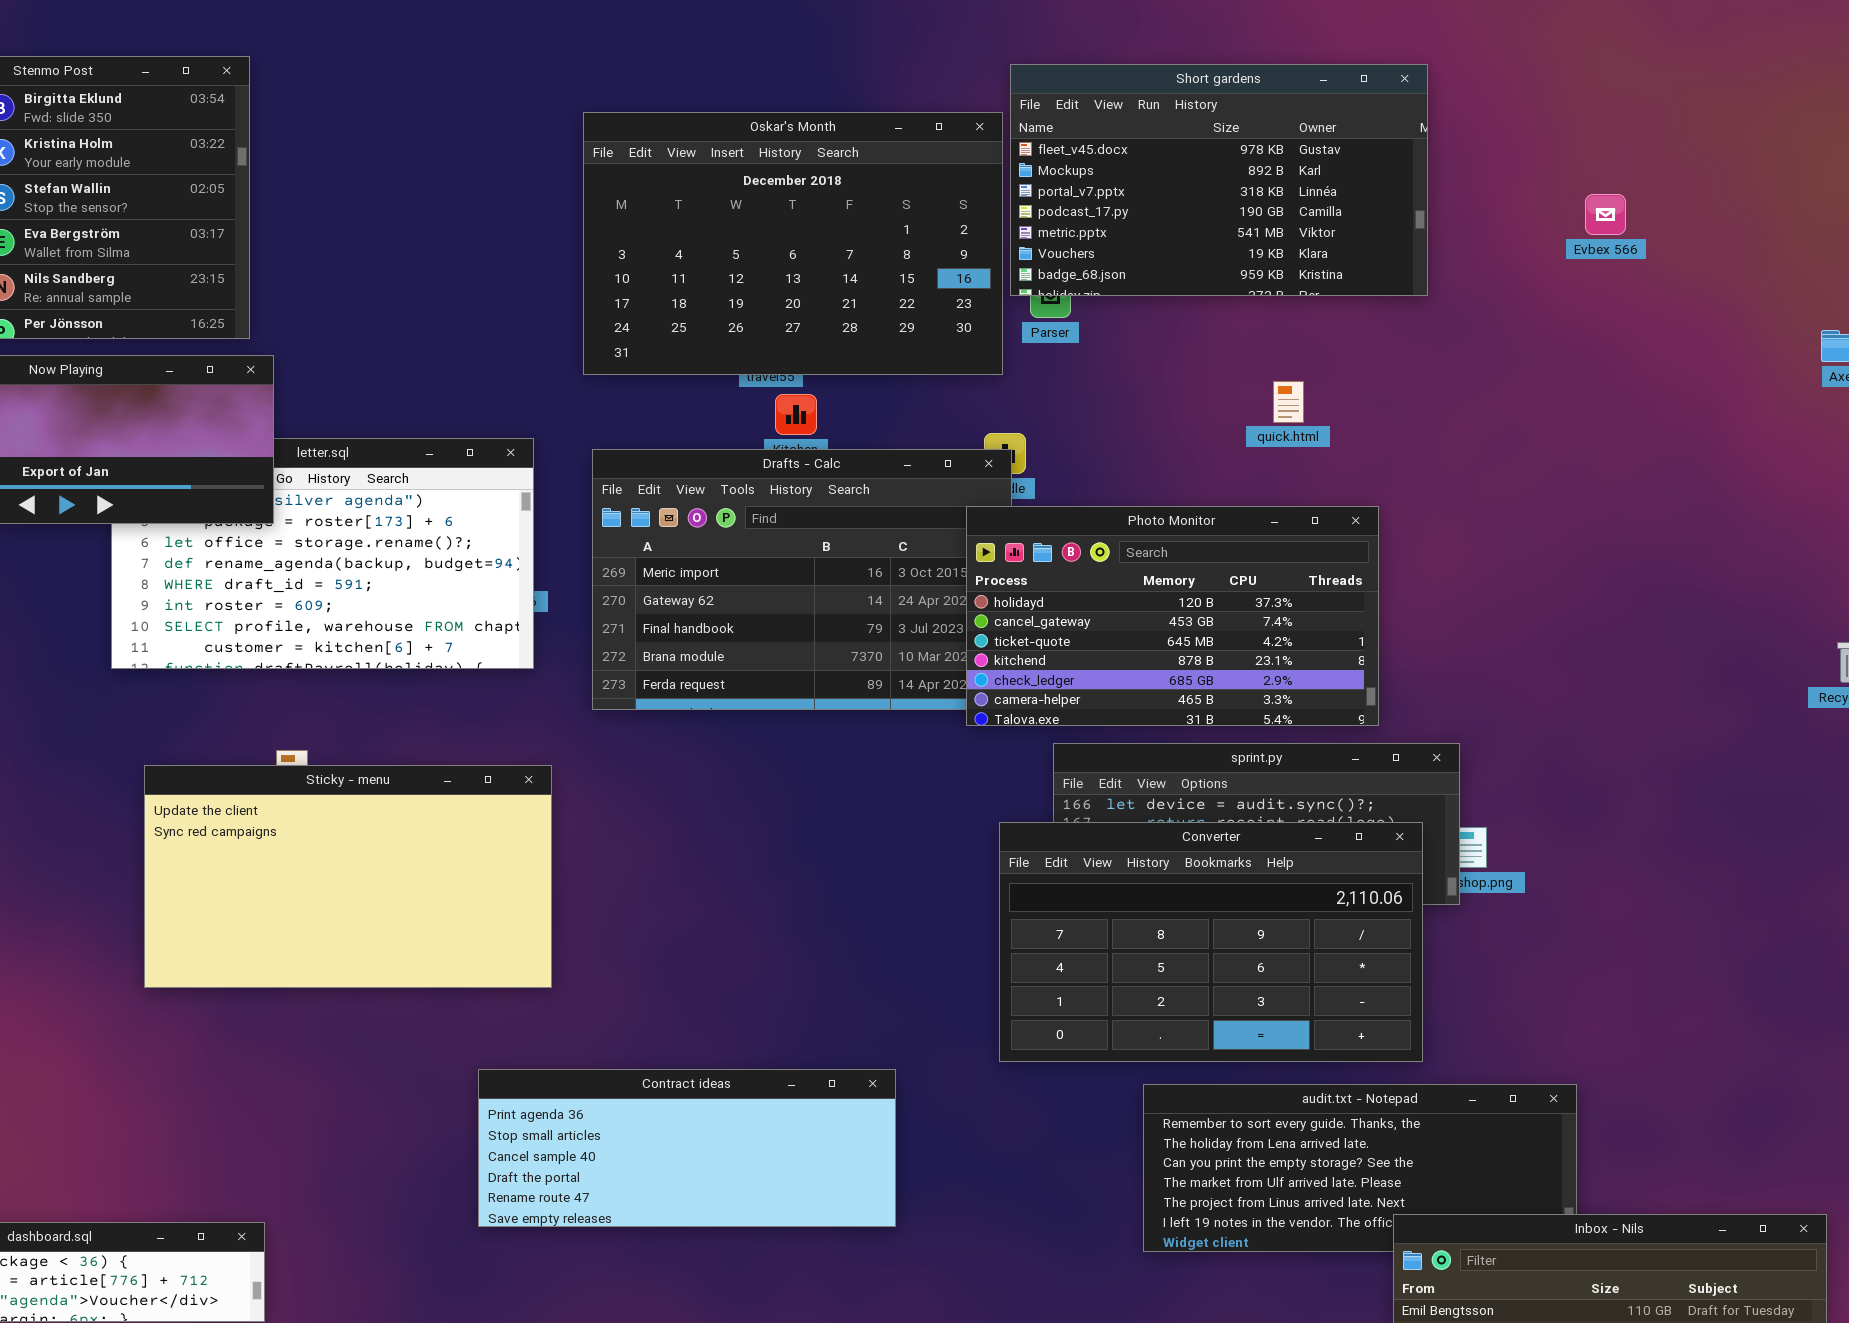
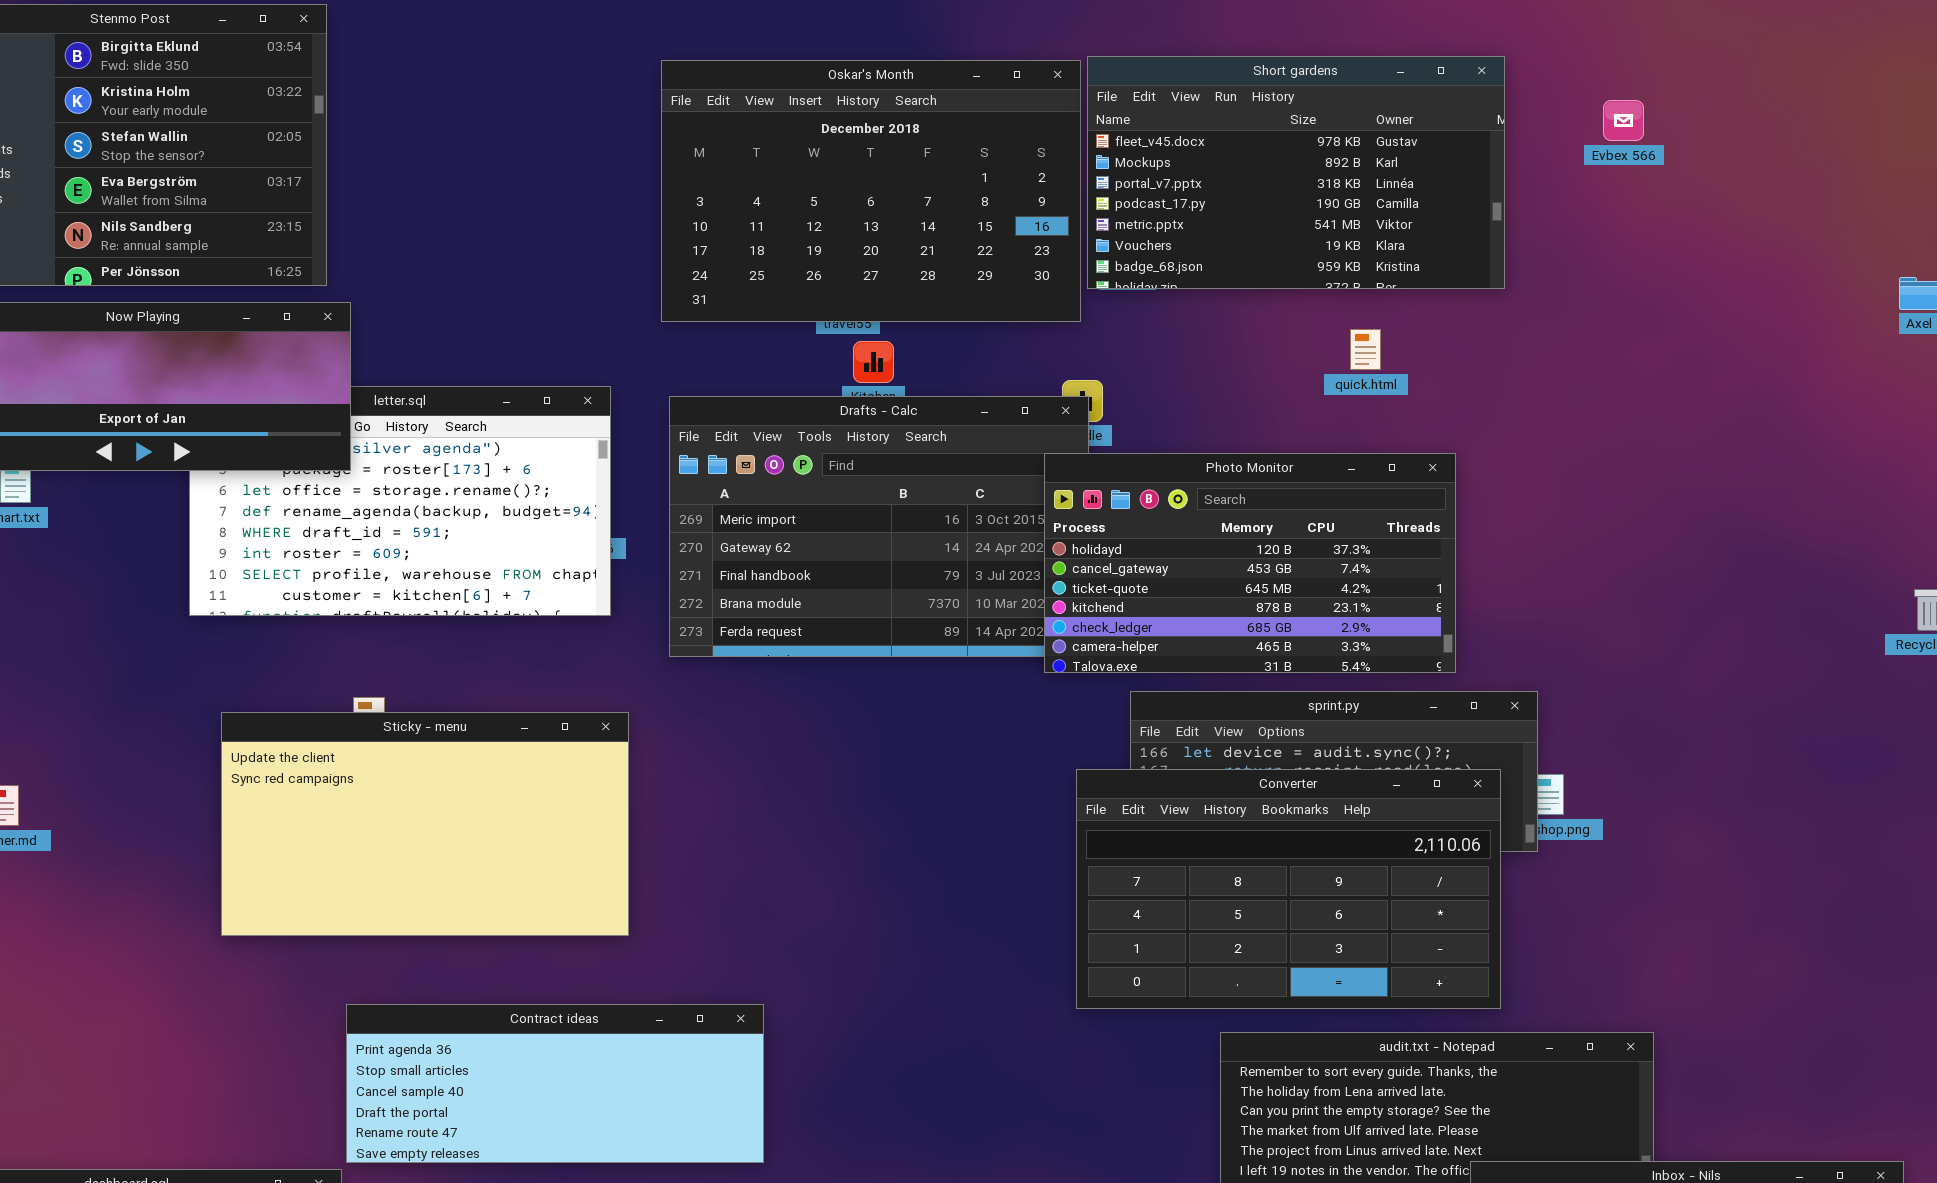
Short gardens: [1010,64,1428,296] -> [1087,56,1505,289], moved
Evbex 566: [1585,194,1626,235] -> [1603,100,1644,141], moved
Contract ideas: [478,1069,896,1227] -> [346,1004,764,1163], moved

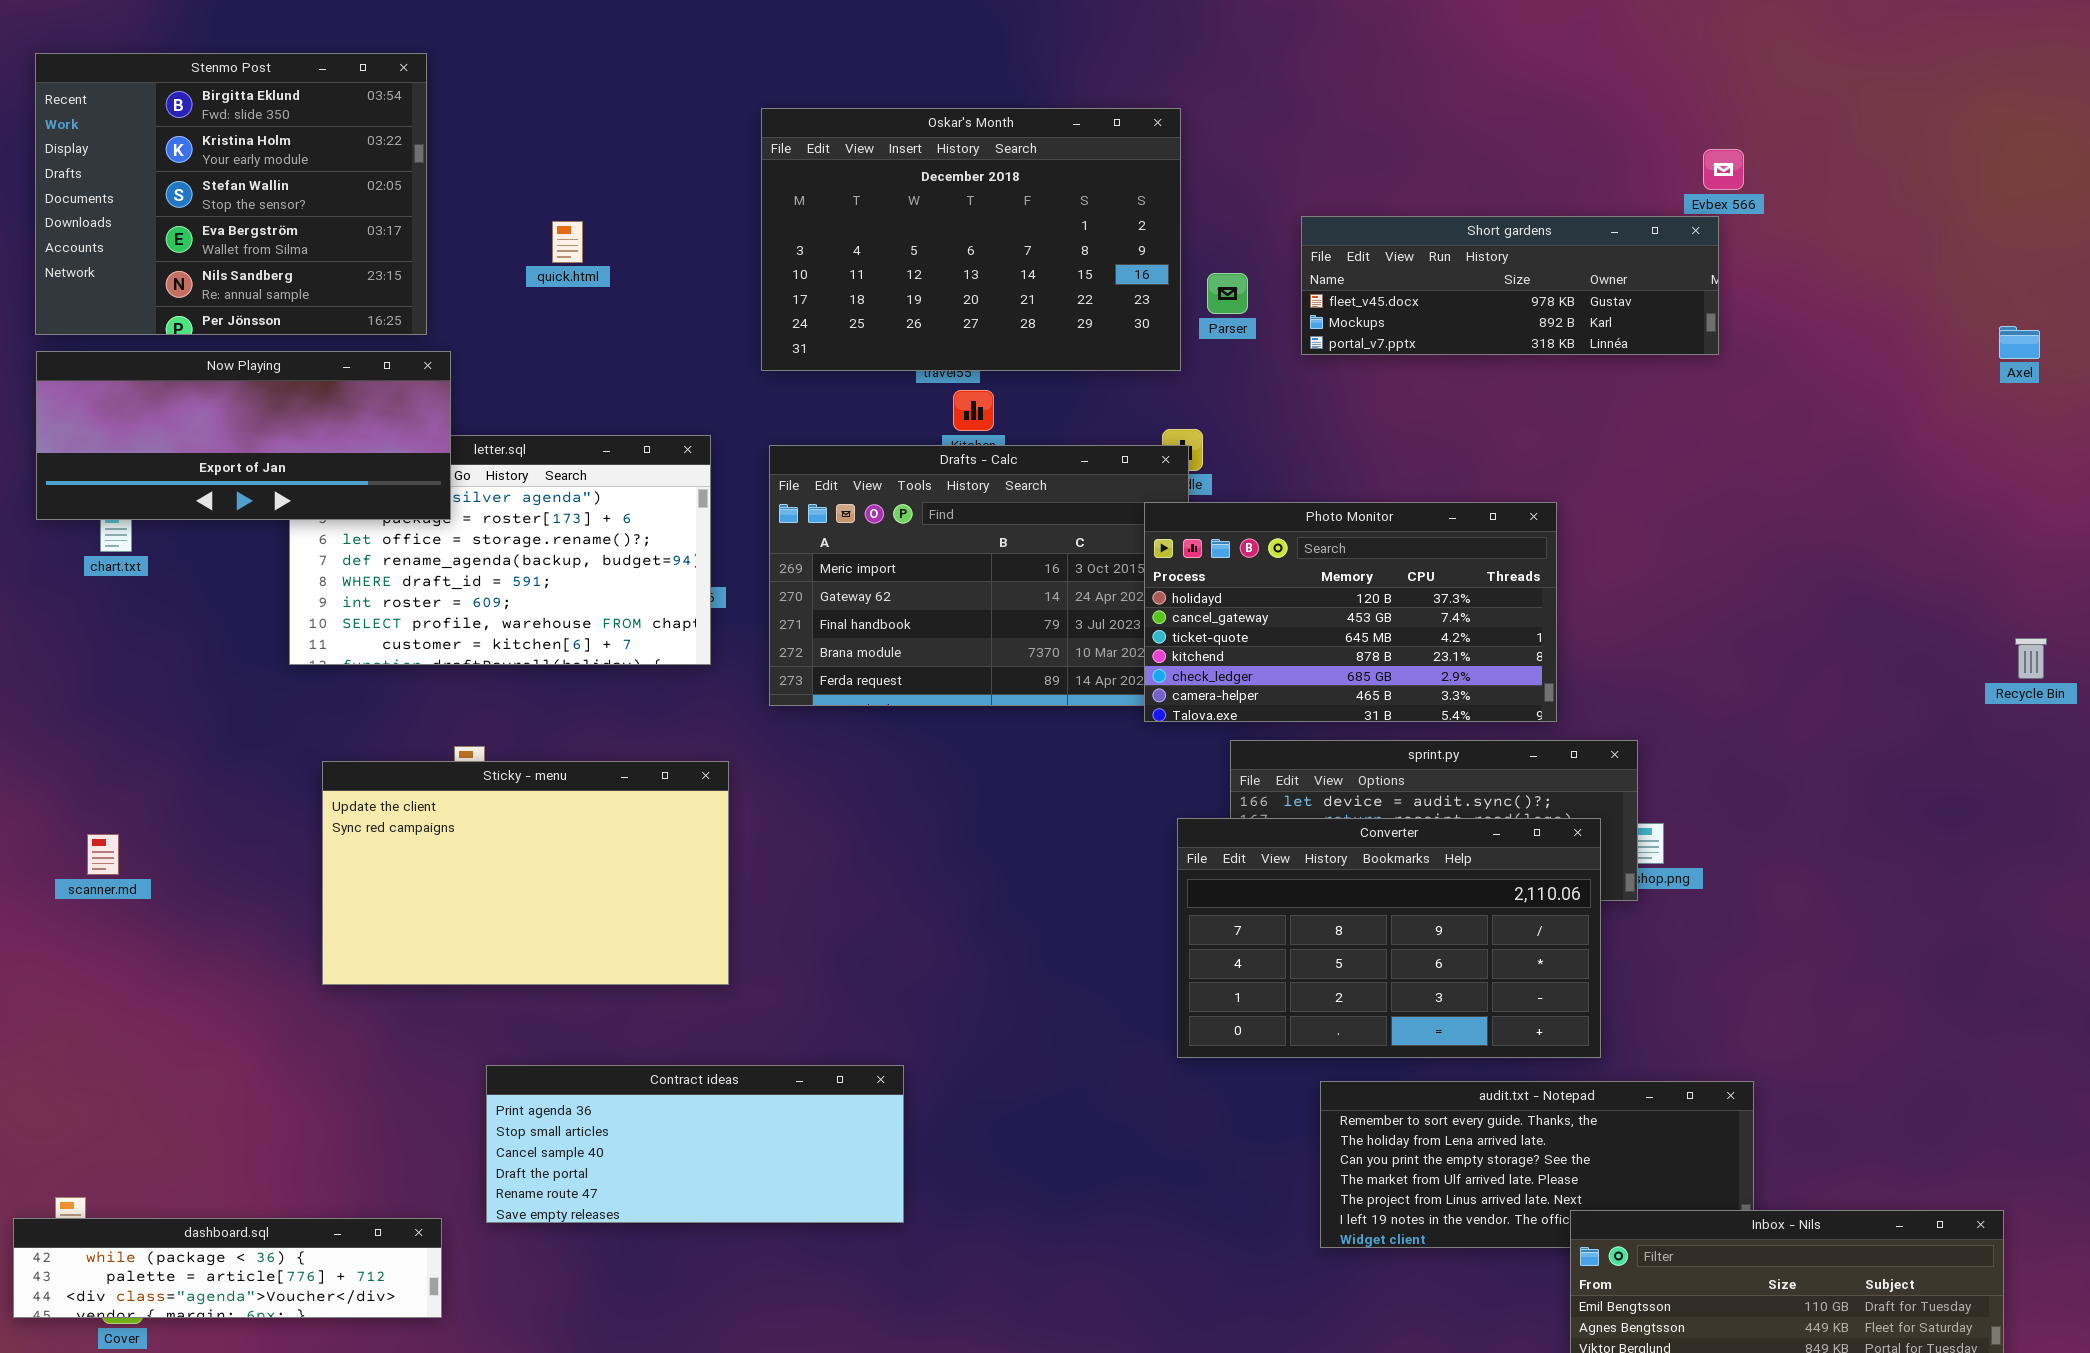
Short gardens: [1087,56,1505,289] -> [1301,216,1719,355], moved, resized
quick.html: [1350,329,1381,370] -> [552,221,583,263], moved
Contract ideas: [346,1004,764,1163] -> [486,1065,904,1223], moved

